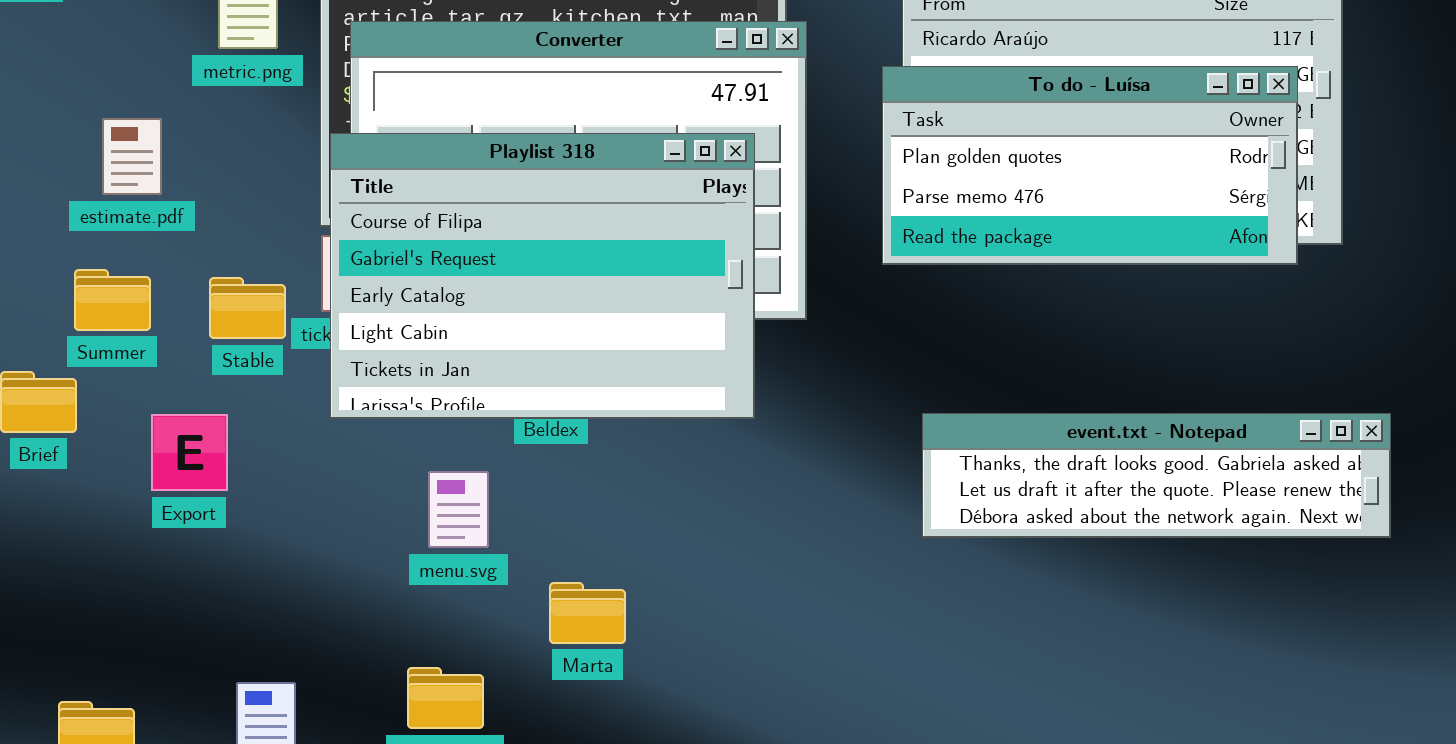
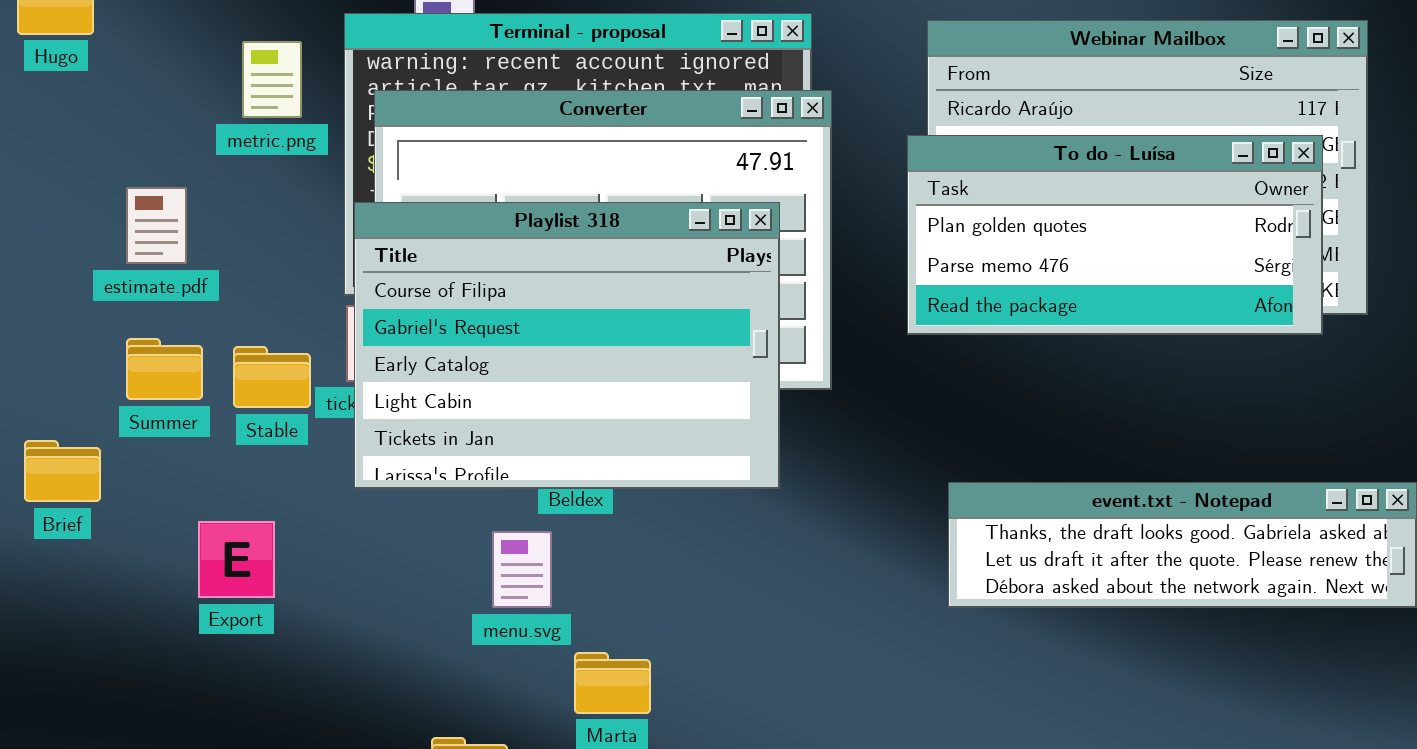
Summer: [74,269,151,331] -> [126,338,203,400], moved
Export: [151,414,228,491] -> [198,521,275,598], moved
menu.svg: [428,471,489,548] -> [492,531,552,608], moved

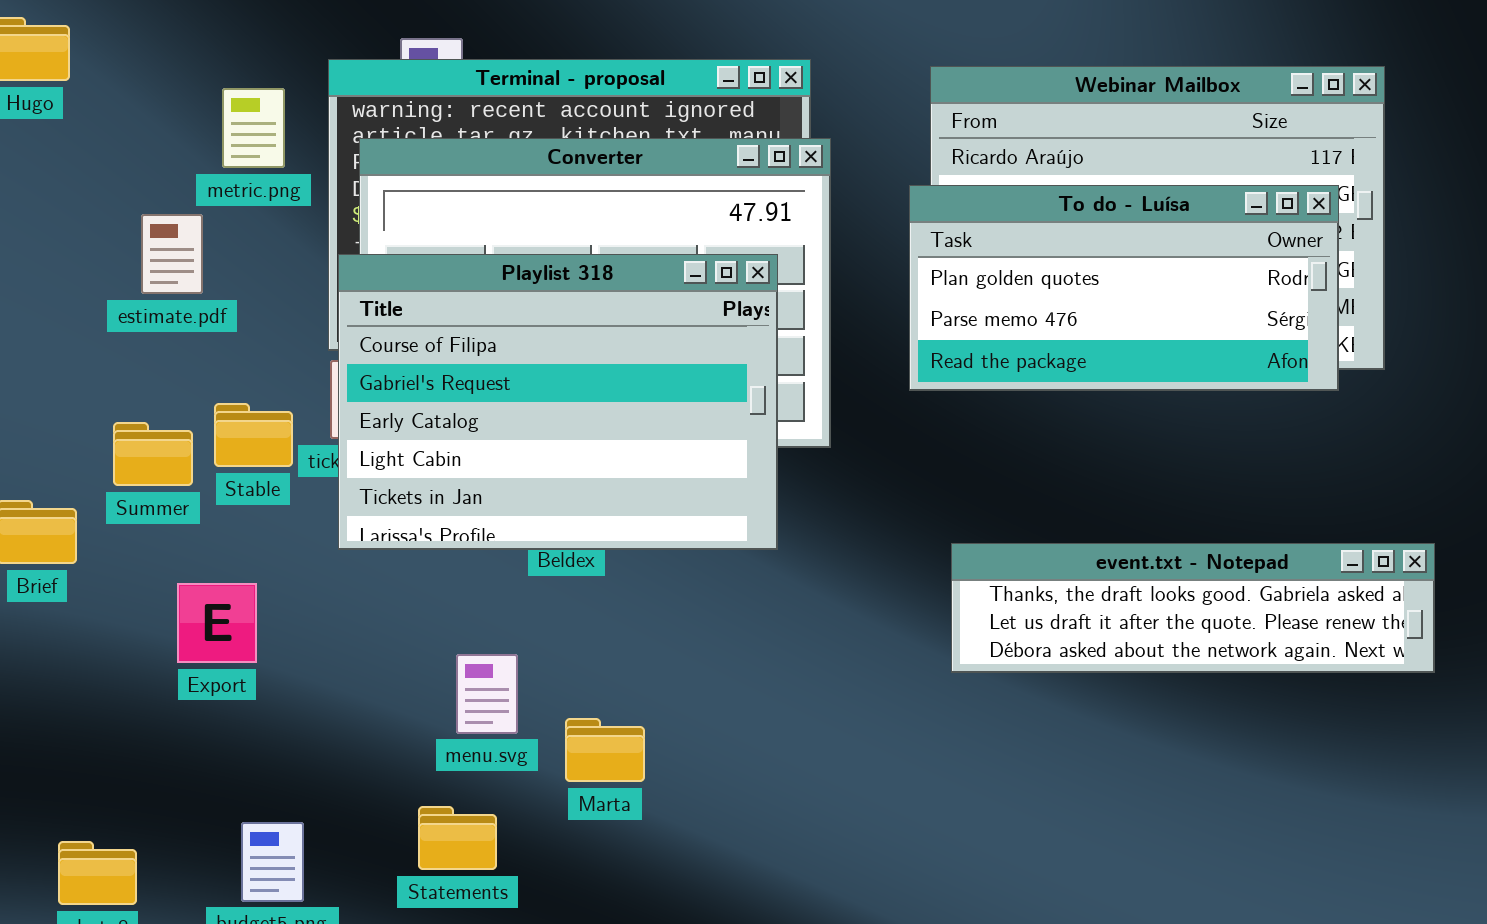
estimate.pdf: [126,187,187,264] -> [141,214,203,294], moved
Summer: [126,338,203,400] -> [113,422,193,486], moved
menu.svg: [492,531,552,608] -> [456,654,518,734], moved

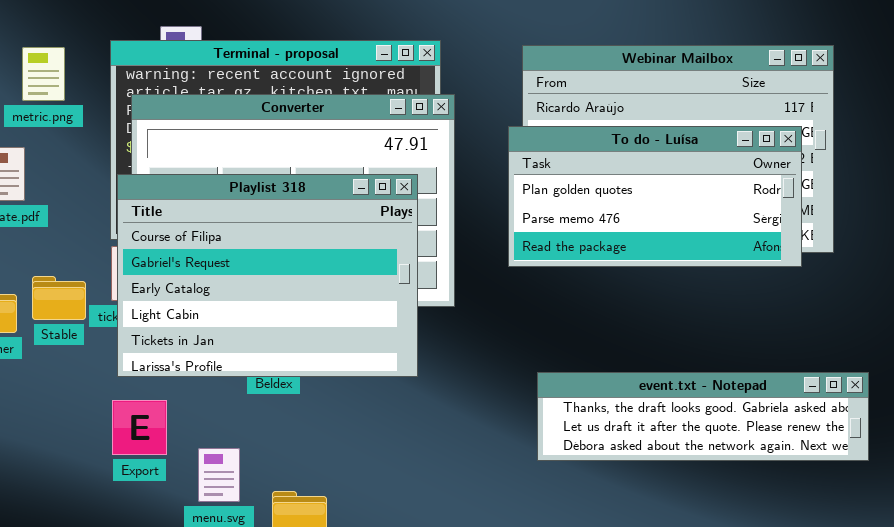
metric.png: [222,88,285,168] -> [22,47,65,101], moved
Export: [177,583,257,663] -> [112,400,167,455], moved

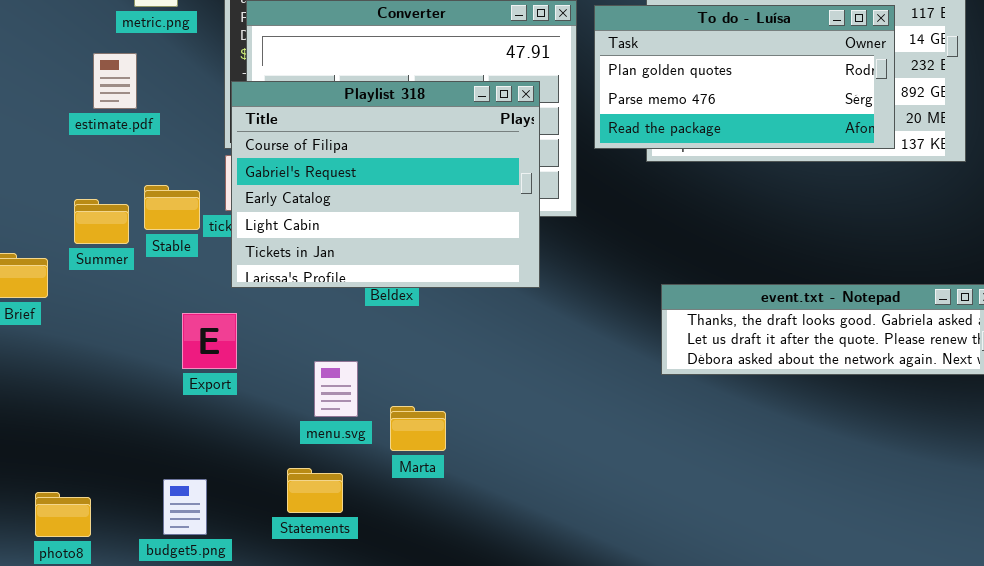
To do - Luísa: [508,126,802,267] -> [594,5,895,149], moved
Export: [112,400,167,455] -> [182,313,237,369], moved

